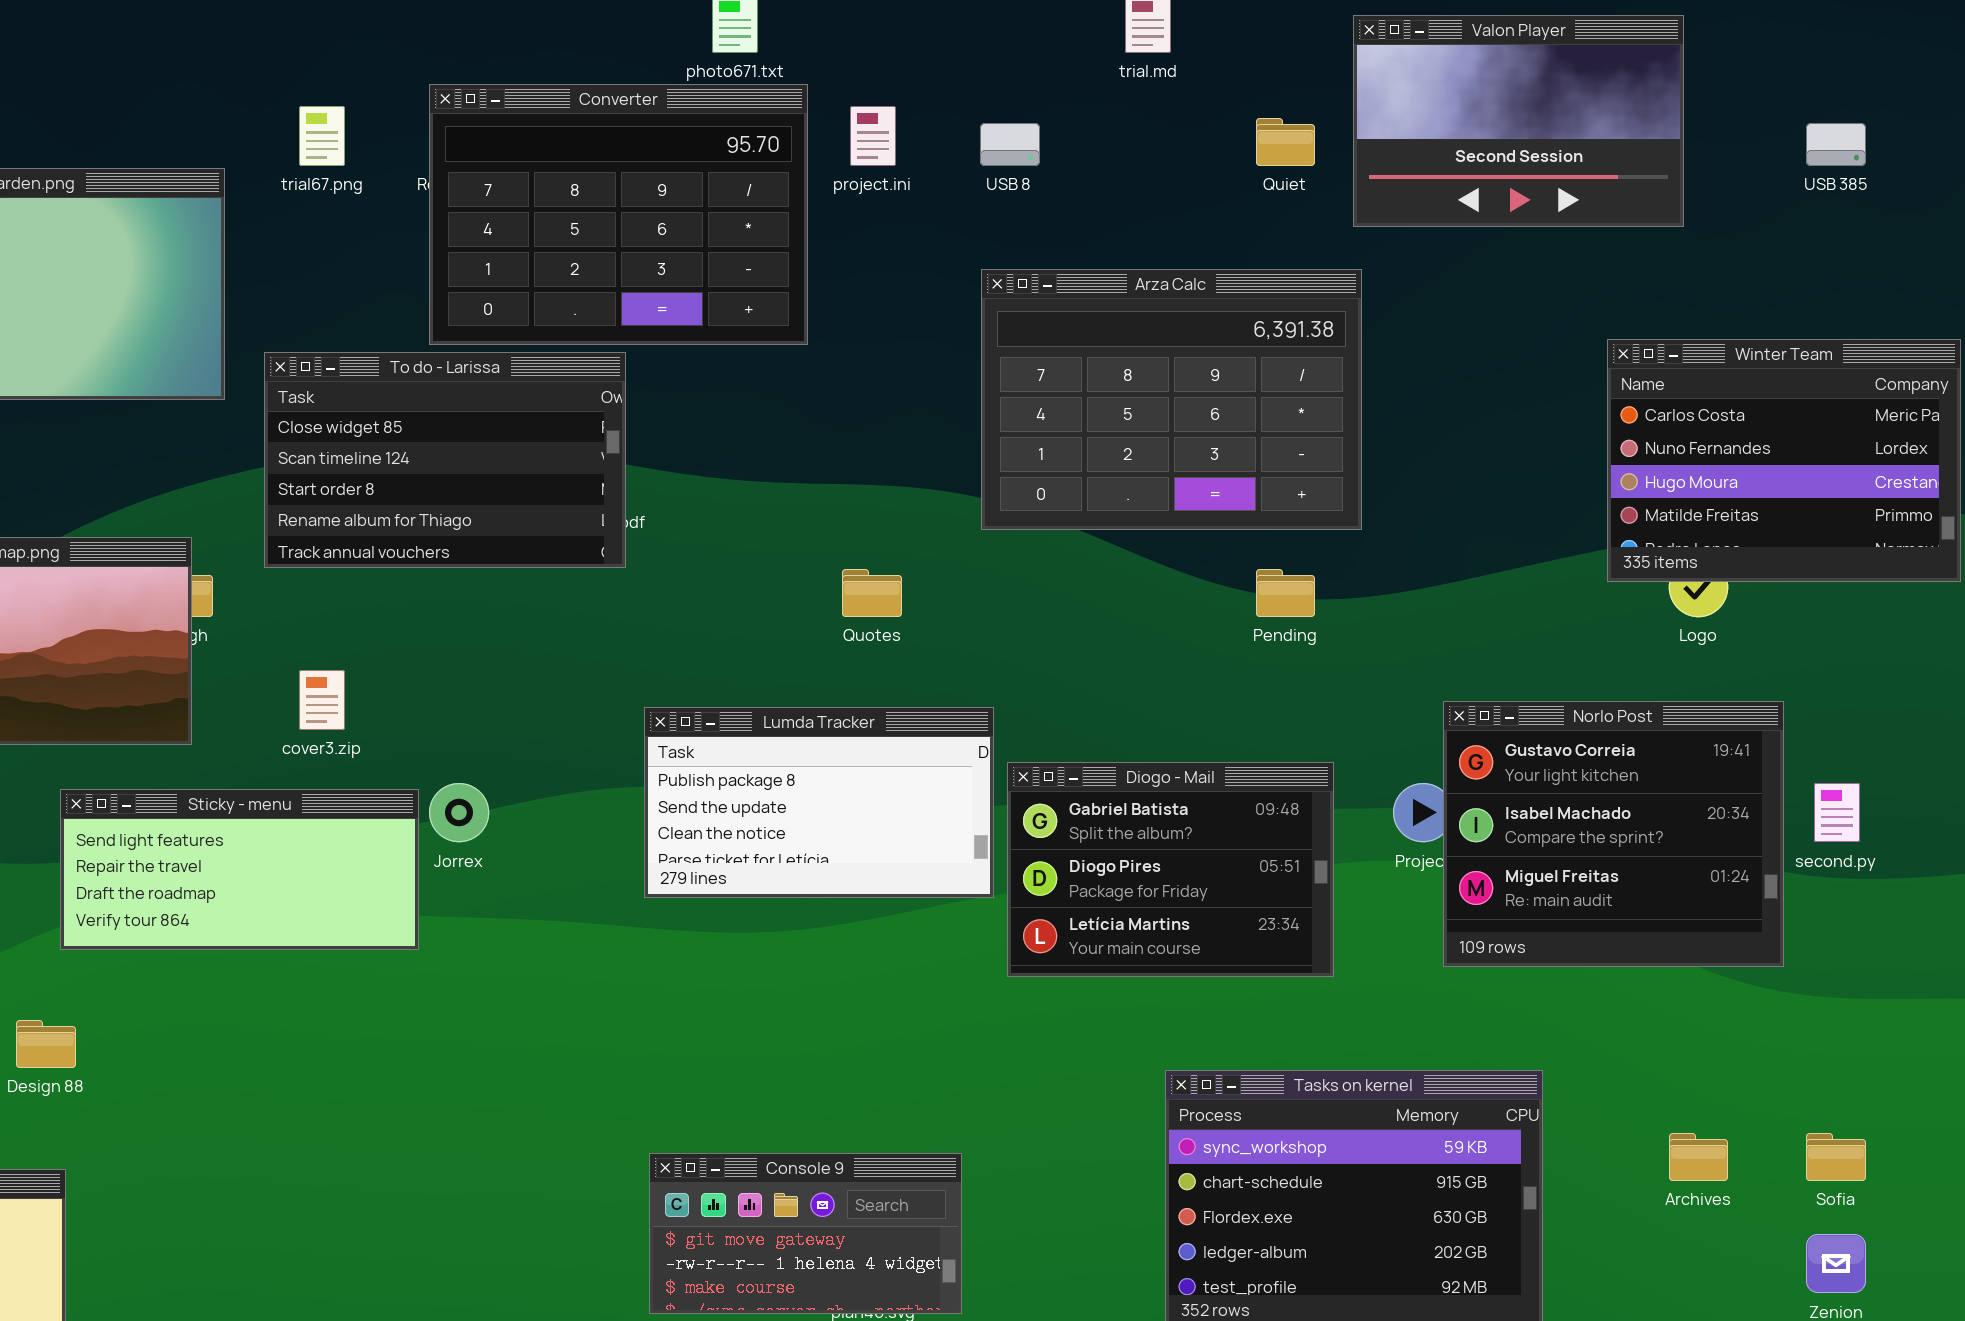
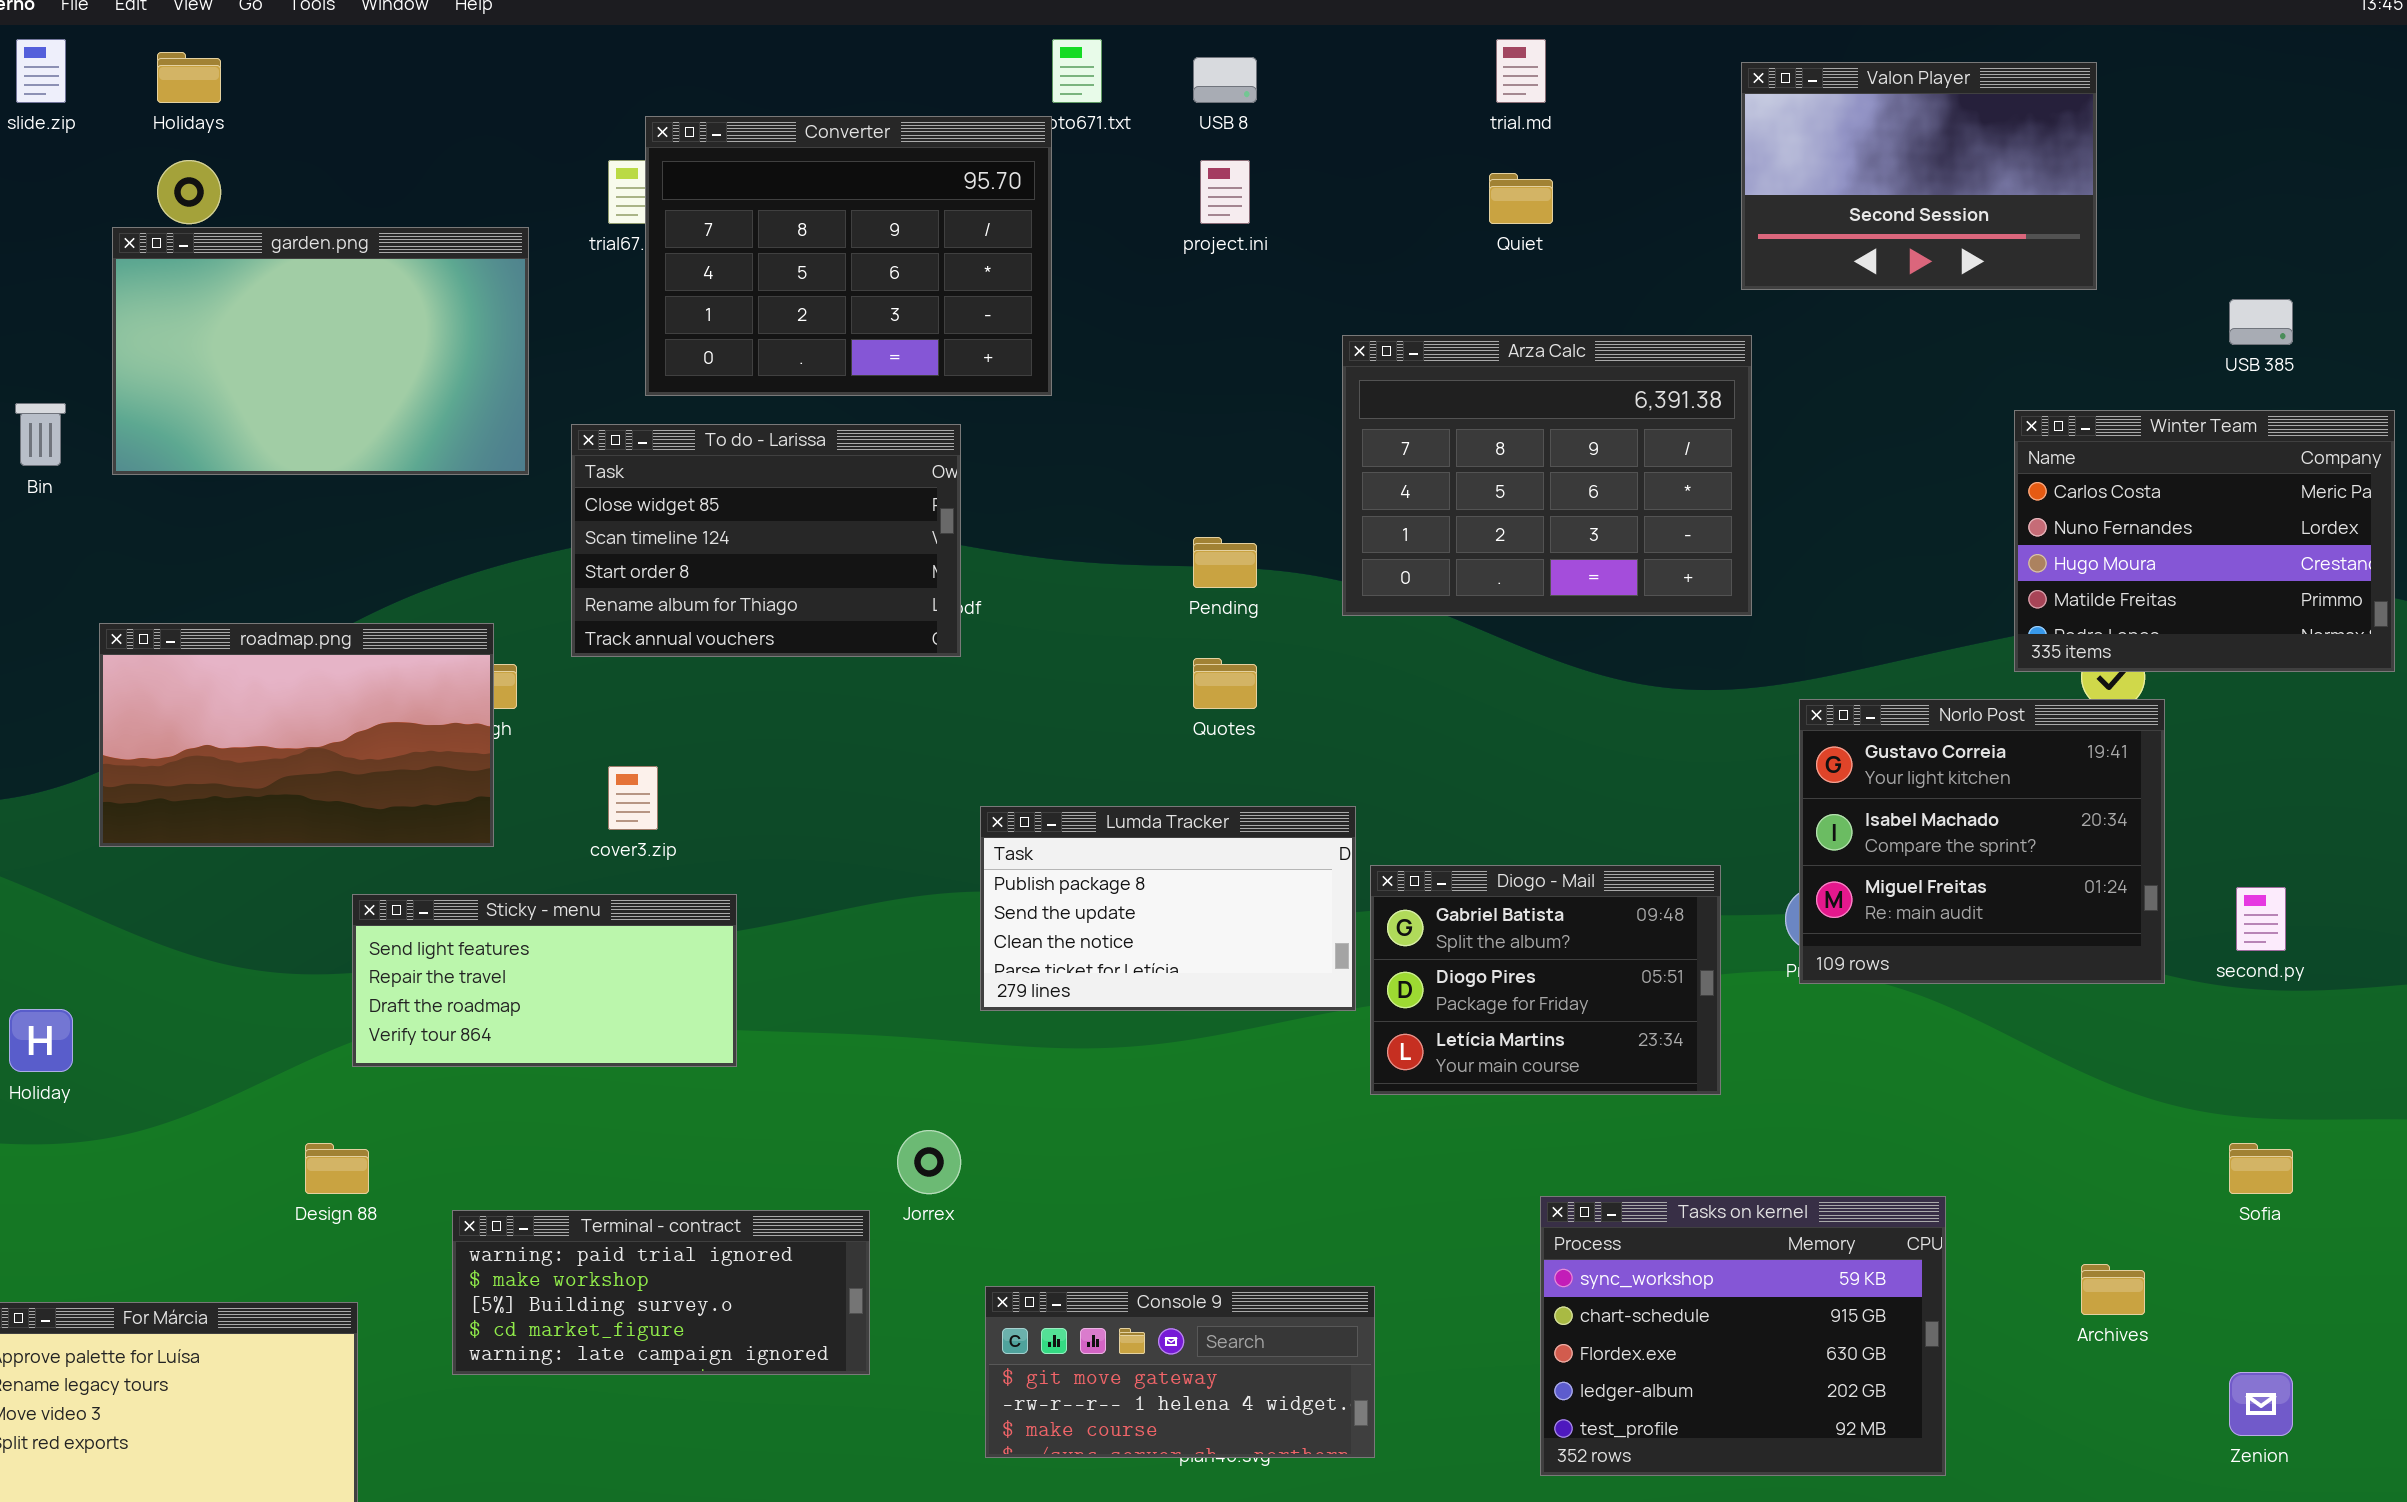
Converter: [429,84,808,345] -> [645,116,1052,396], moved
Quiet: [1256,118,1315,166] -> [1489,173,1553,224], moved
USB 8: [980,123,1040,166] -> [1193,57,1257,103], moved
USB 385: [1806,123,1866,166] -> [2229,299,2293,345], moved
Pending: [1256,569,1315,617] -> [1193,537,1257,588], moved
Norlo Post: [1443,701,1784,967] -> [1799,699,2165,984], moved
Jorrex: [429,783,489,842] -> [897,1130,961,1194], moved
Terminal - contract: none -> [452,1210,870,1375], opened
Sofia: [1806,1133,1866,1181] -> [2229,1143,2293,1194], moved
Console 9: [649,1153,962,1314] -> [985,1286,1375,1458], resized

